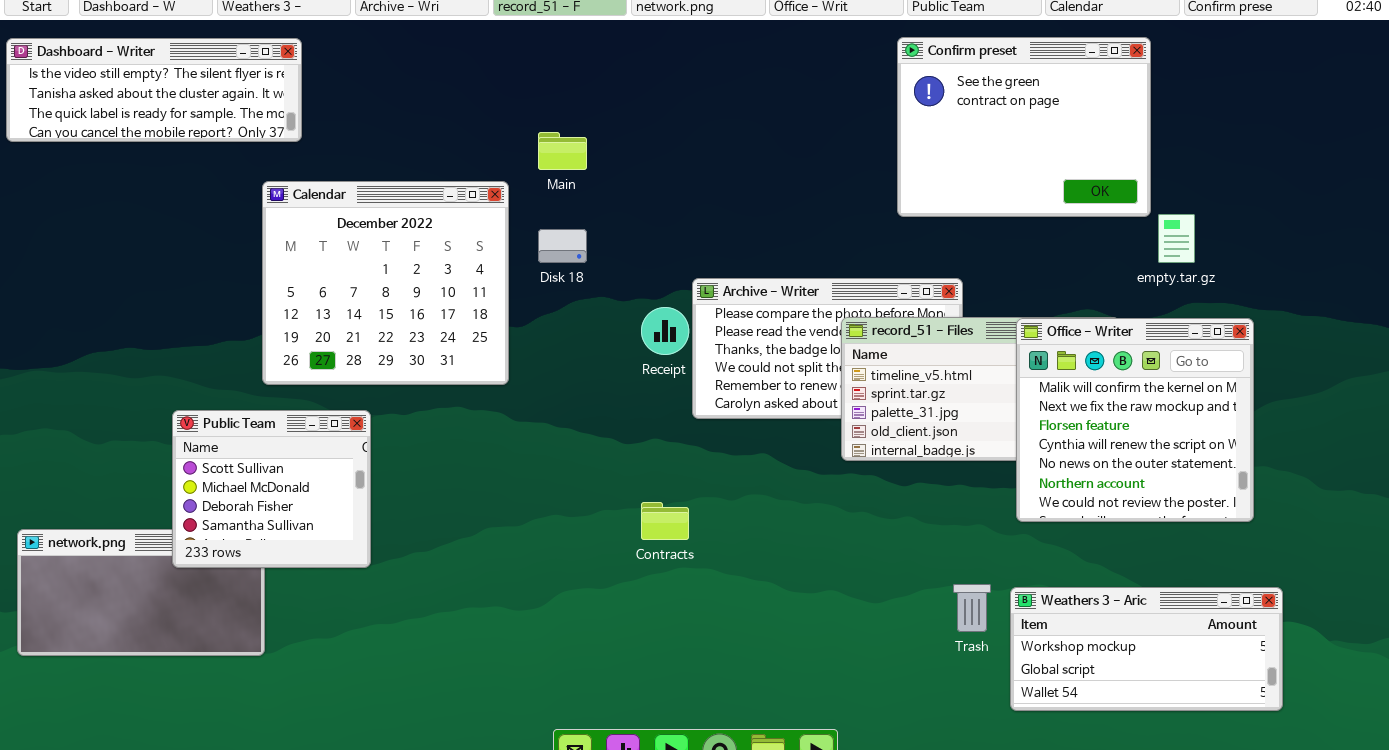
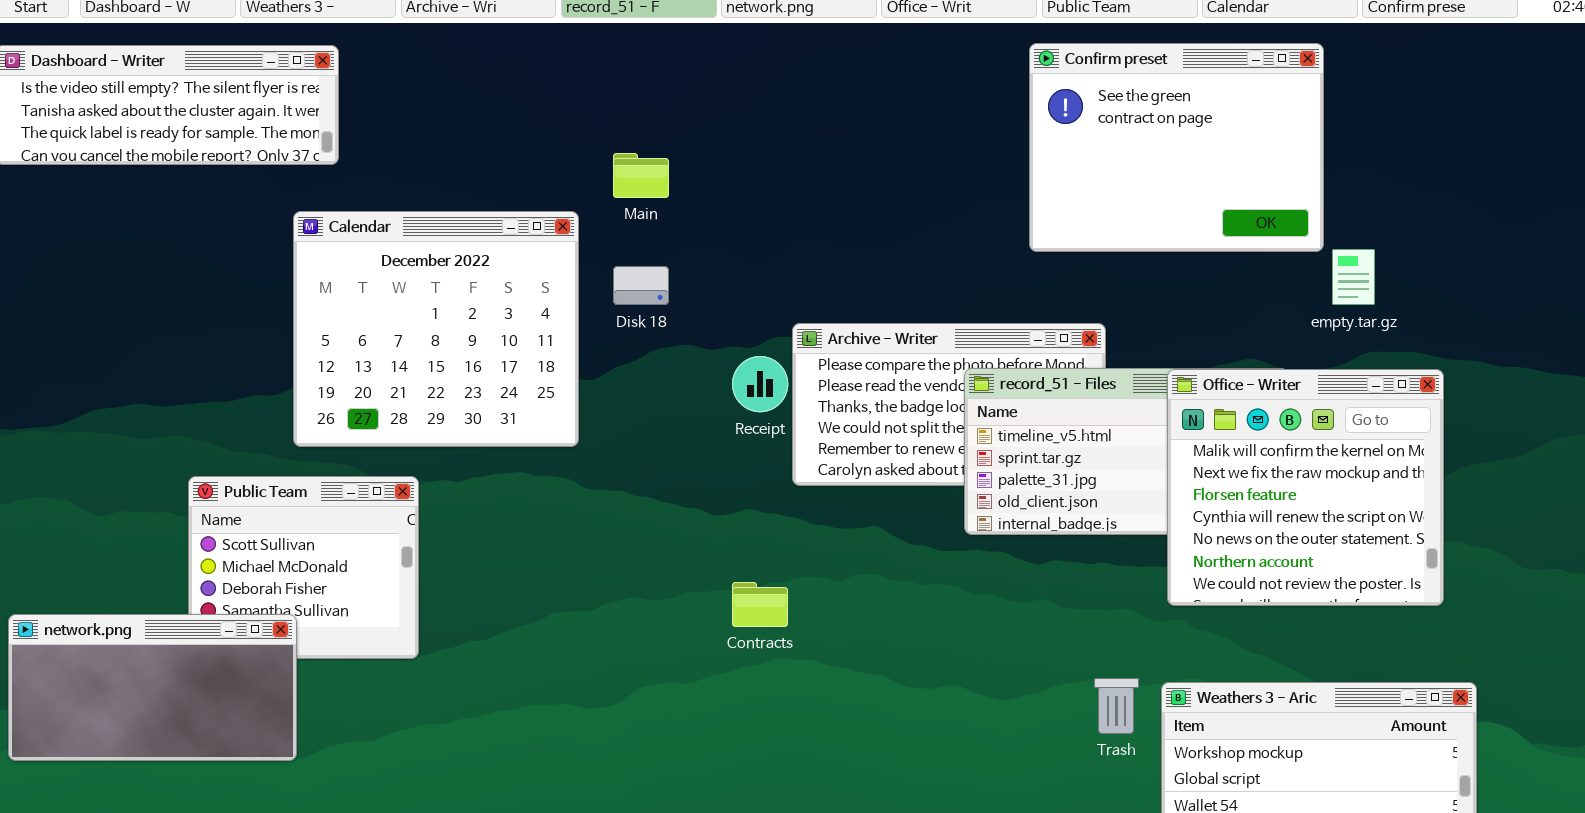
network.png: [17,529,265,656] -> [8,614,297,761], raised

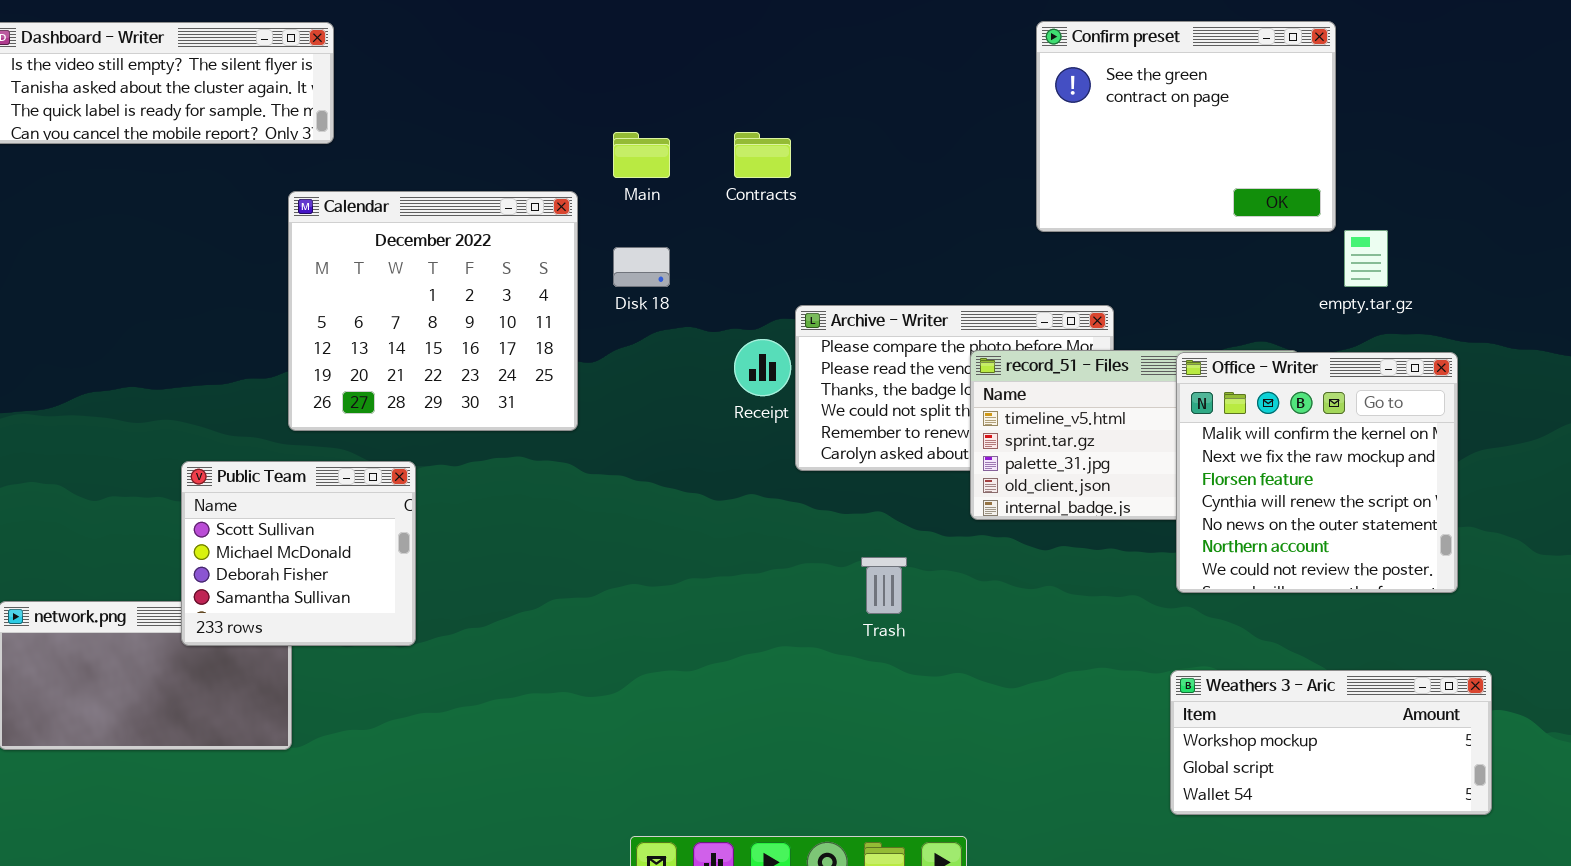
Public Team: [188,476,419,659] -> [181,461,416,646], raised
Contracts: [732,582,788,627] -> [734,132,791,178], moved
Trash: [1094,678,1139,734] -> [861,557,907,614], moved

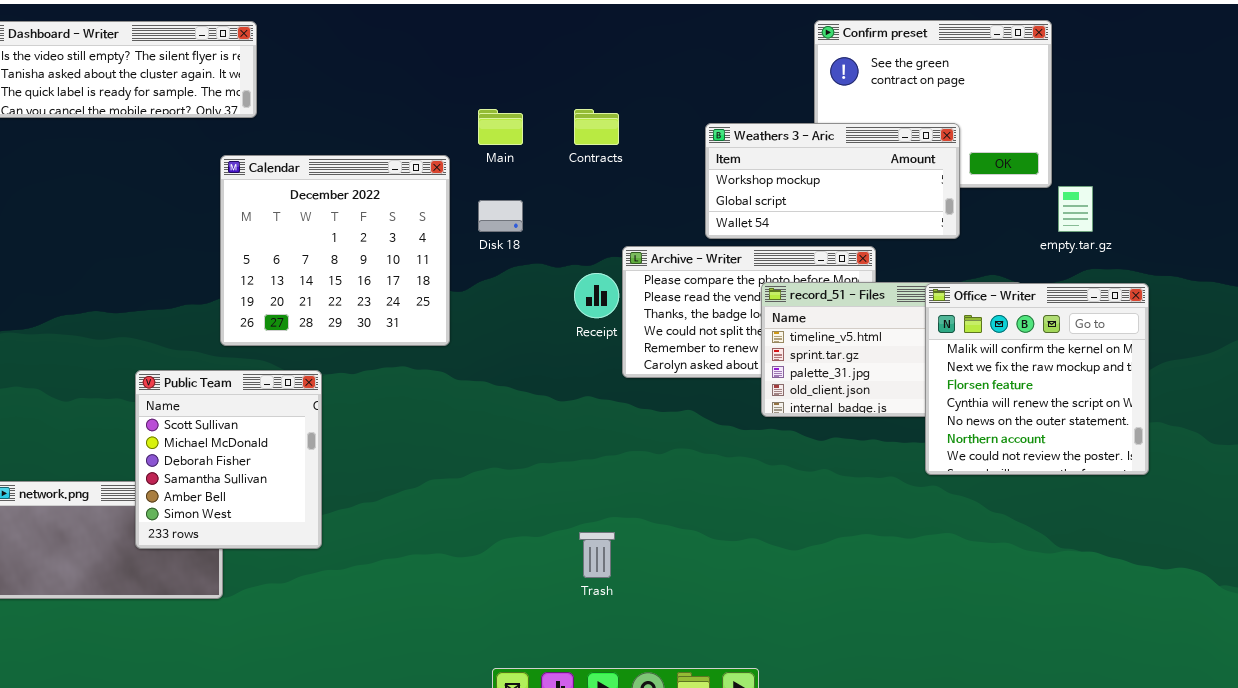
Public Team: [181,461,416,646] -> [135,370,322,549], resized
Trash: [861,557,907,614] -> [579,532,615,578], moved
Weathers 3 - Aric: [1170,670,1492,815] -> [705,123,960,239], moved

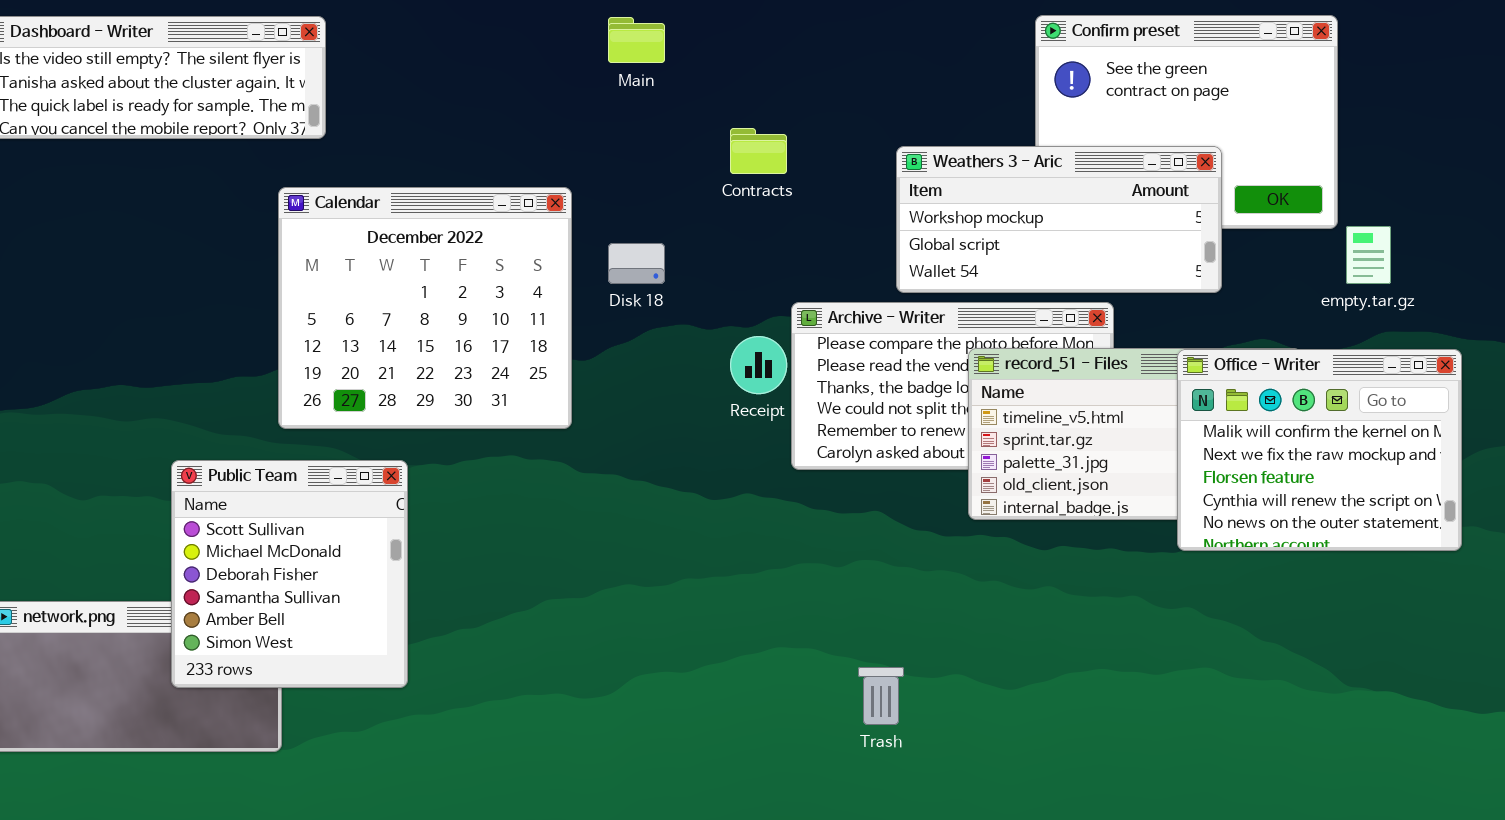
Main: [478,109,523,145] -> [608,17,665,63], moved
Office - Writer: [925,283,1149,475] -> [1177,349,1462,551], resized
Trash: [579,532,615,578] -> [858,667,904,725], moved

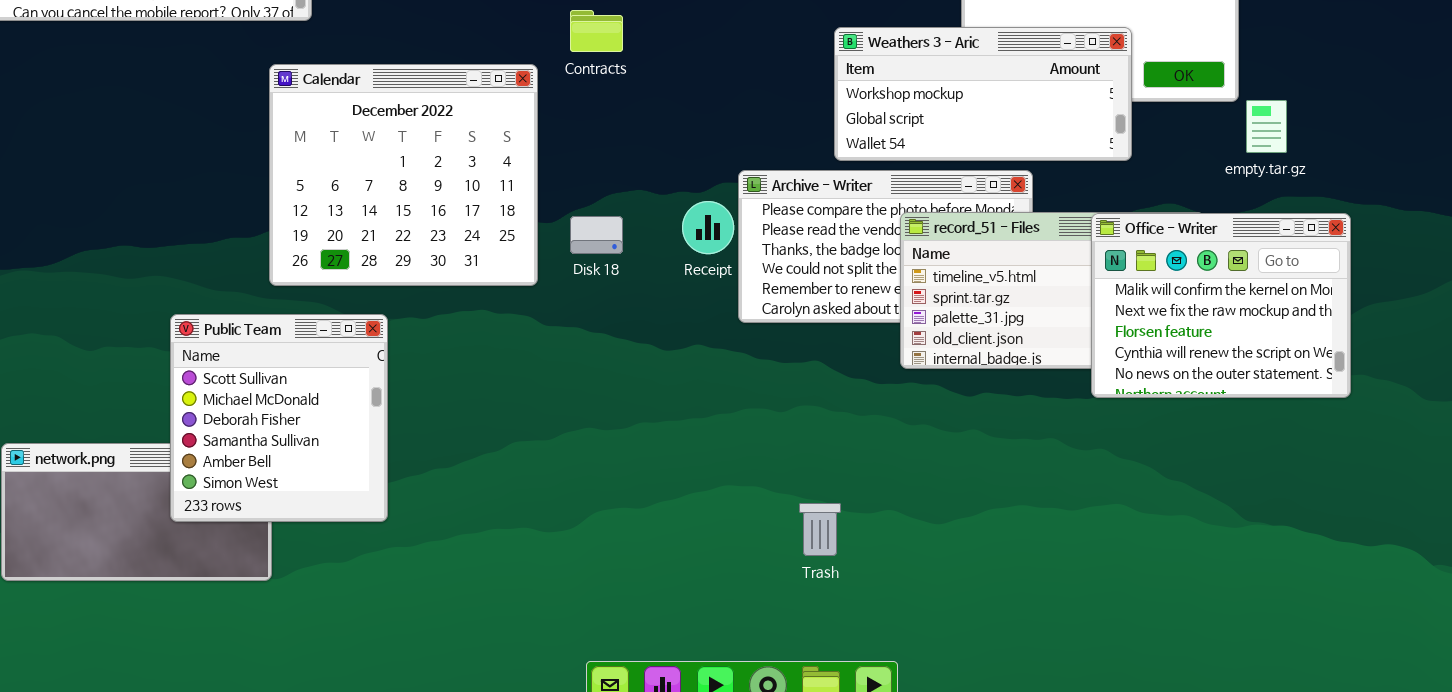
Contracts: [730,128,787,174] -> [570,10,623,52], moved
Disk 18: [608,243,665,284] -> [570,216,623,254], moved

